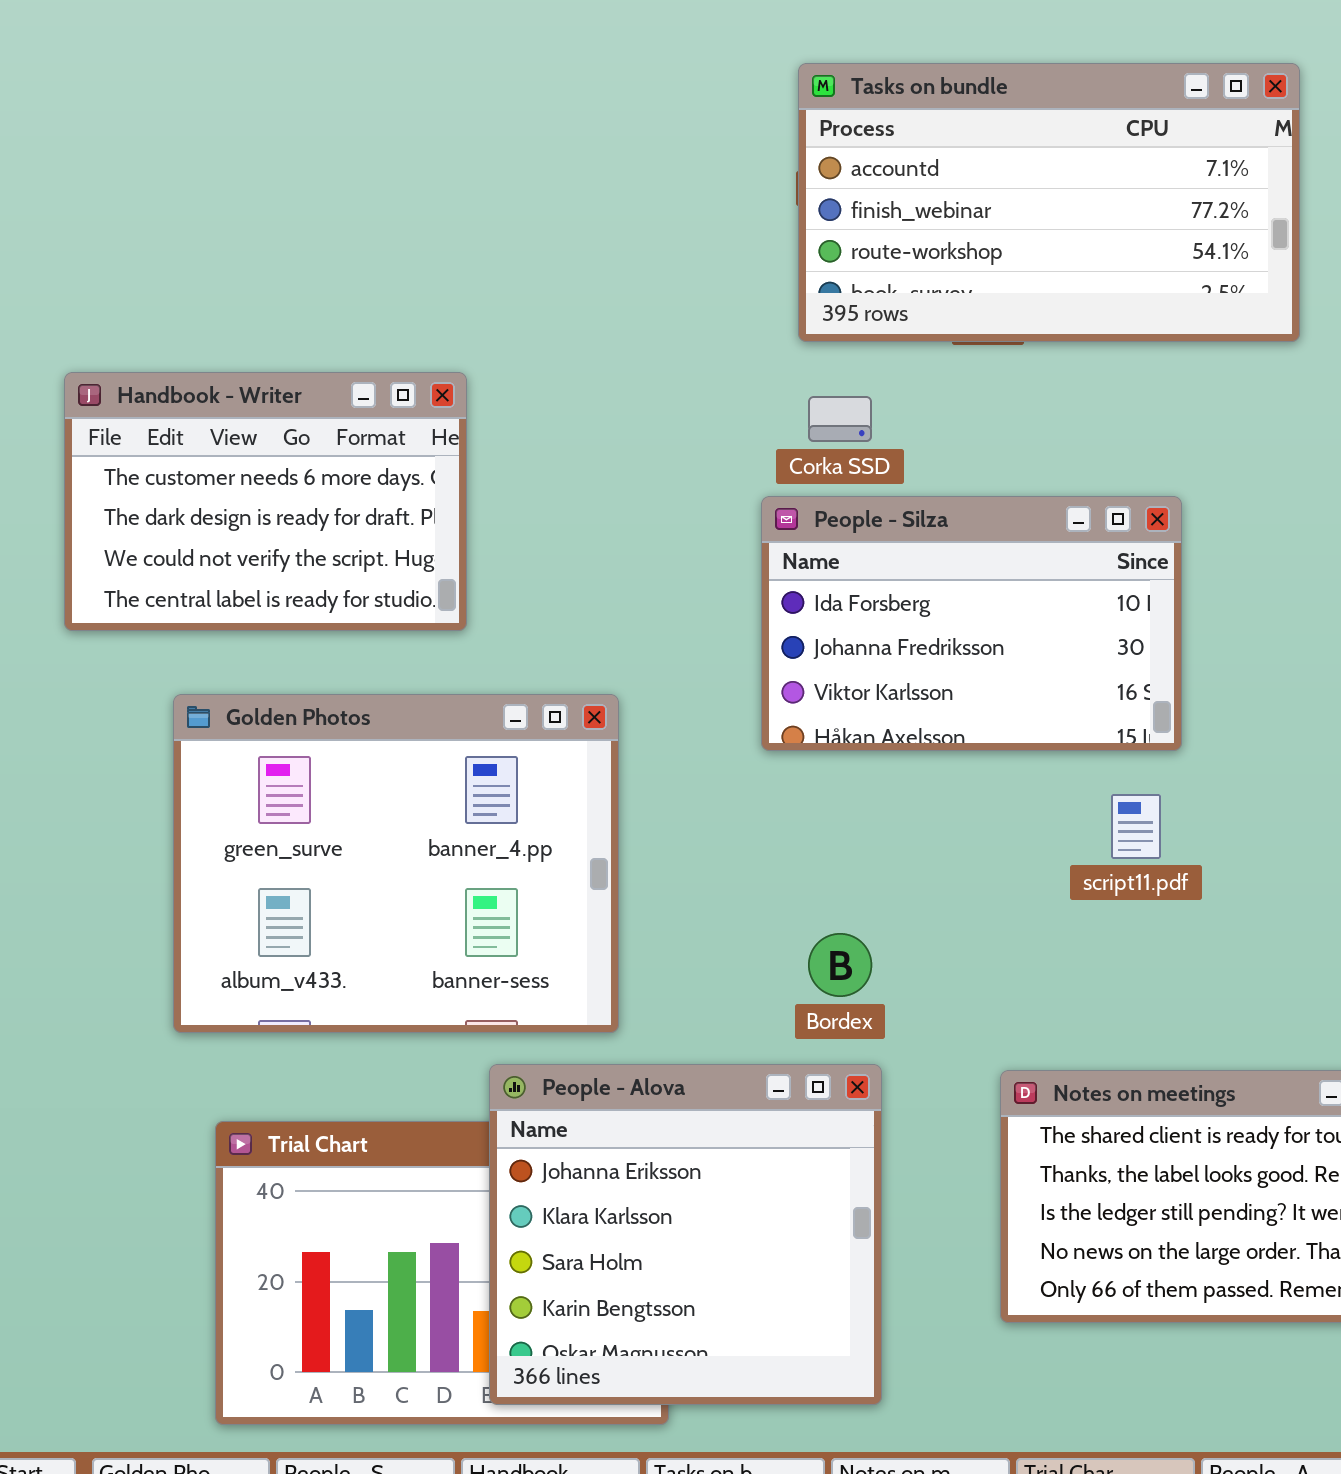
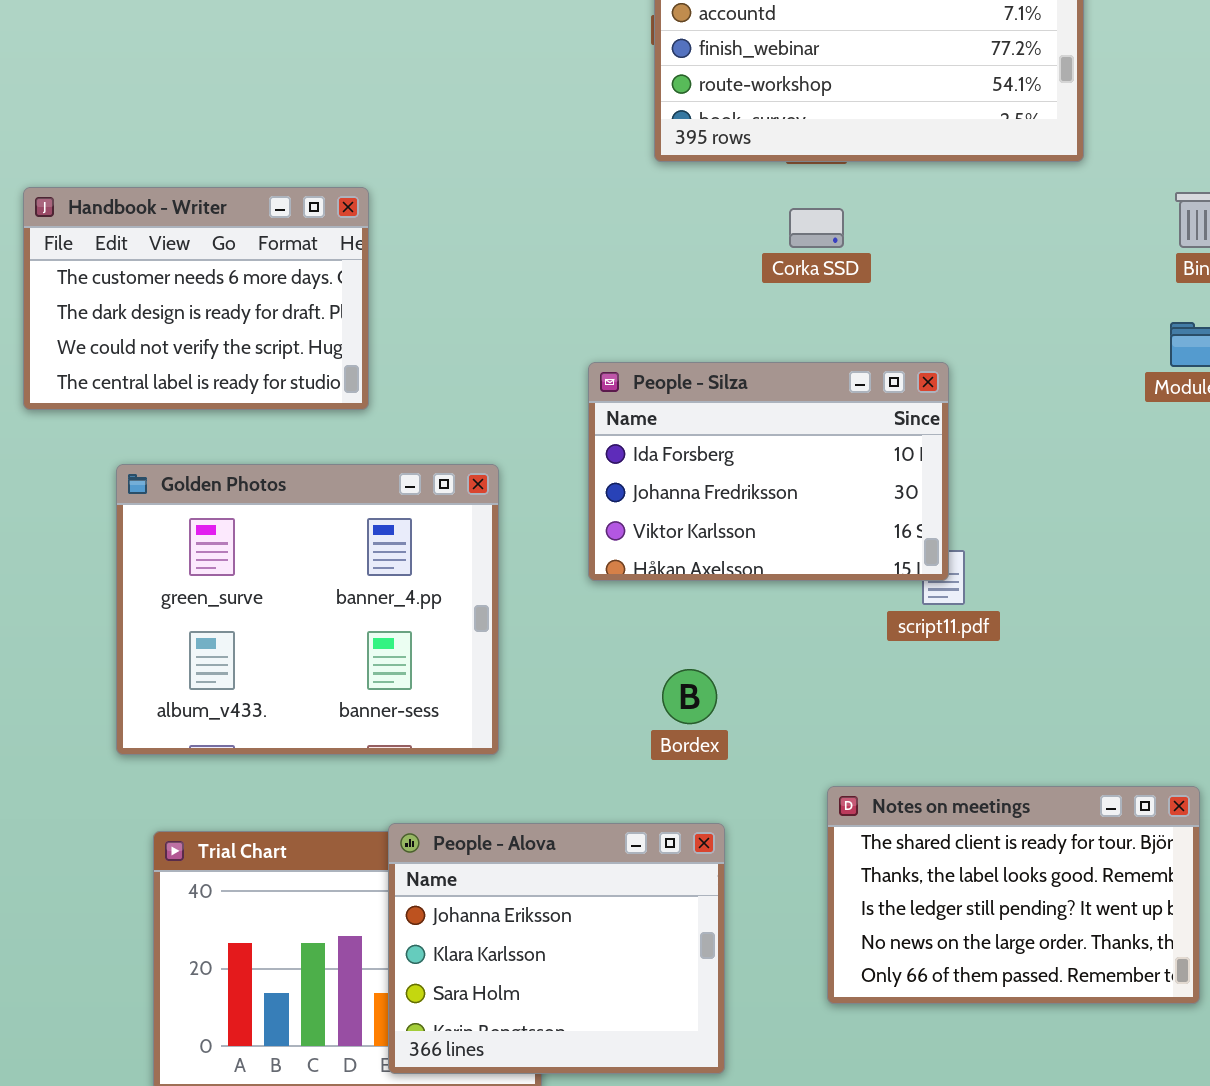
Corka SSD: [808,396,872,442] -> [789,208,844,248], moved
People - Silza: [761,496,1182,751] -> [588,362,949,581], moved
People - Alova: [489,1064,882,1405] -> [388,823,725,1074], resized

